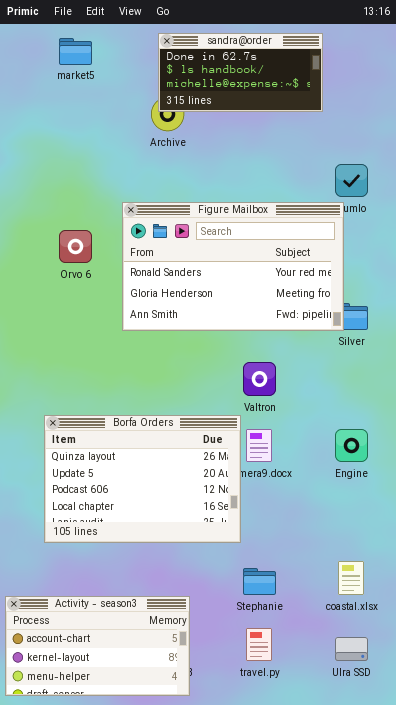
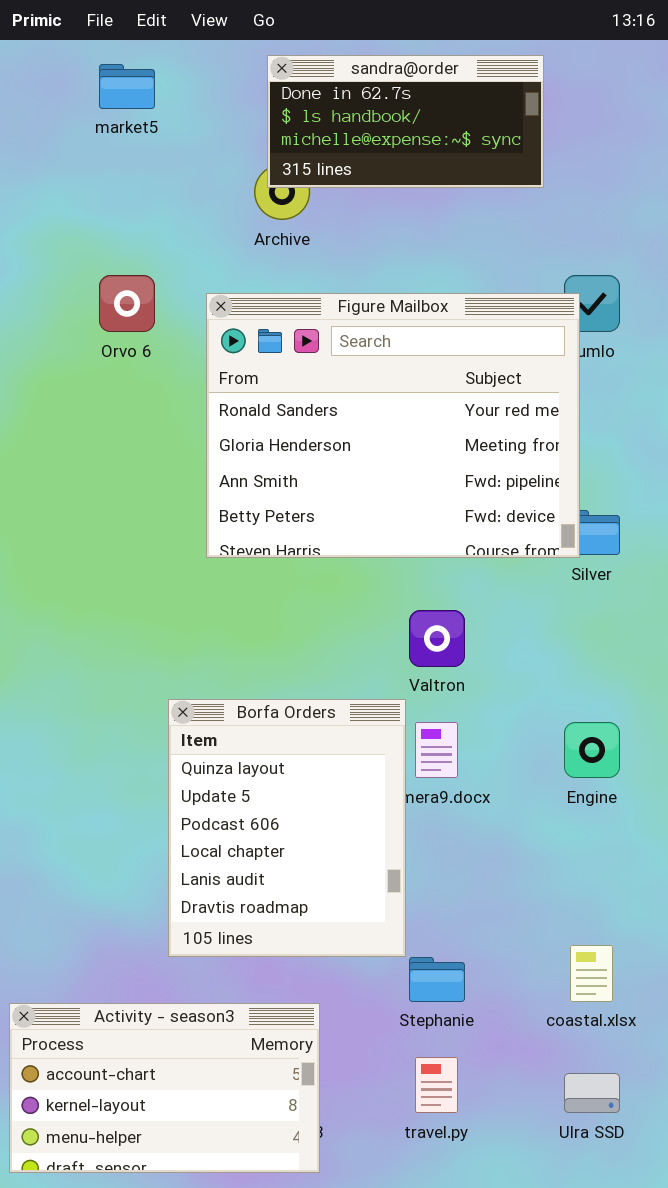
Figure Mailbox: [122,202,344,331] -> [206,293,580,558], resized
Orvo 6: [59,230,92,263] -> [99,275,155,332], moved
Borfa Orders: [44,415,241,543] -> [168,699,406,957], resized

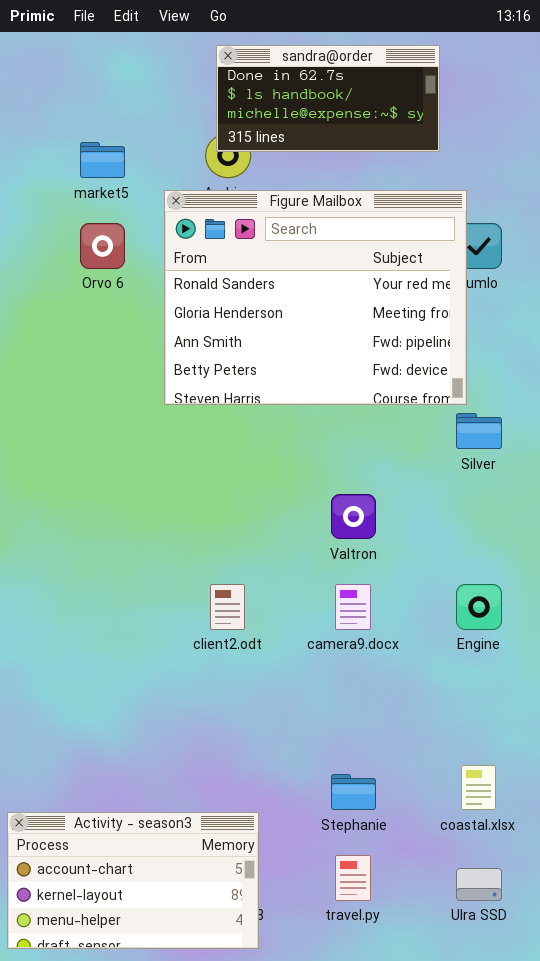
market5: [99,64,155,109] -> [80,142,125,178], moved
Figure Mailbox: [206,293,580,558] -> [164,190,467,405], moved
Borfa Orders: [168,699,406,957] -> none, closed

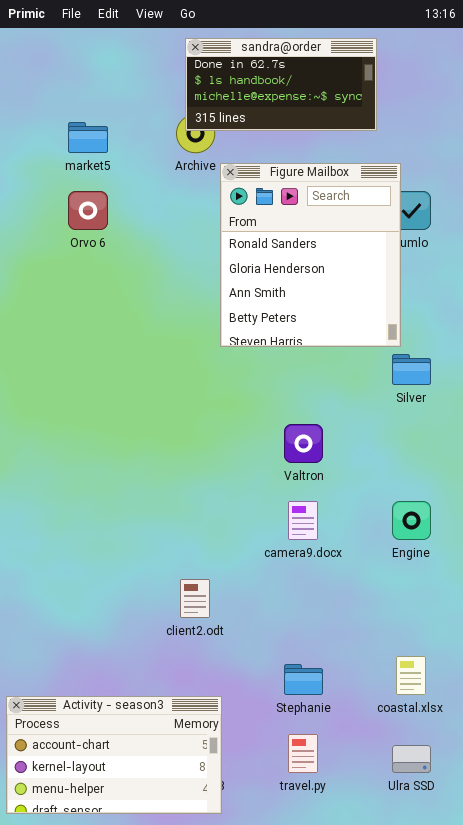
Figure Mailbox: [164,190,467,405] -> [220,163,401,347], resized
client2.odt: [210,584,245,630] -> [180,579,210,618], moved

